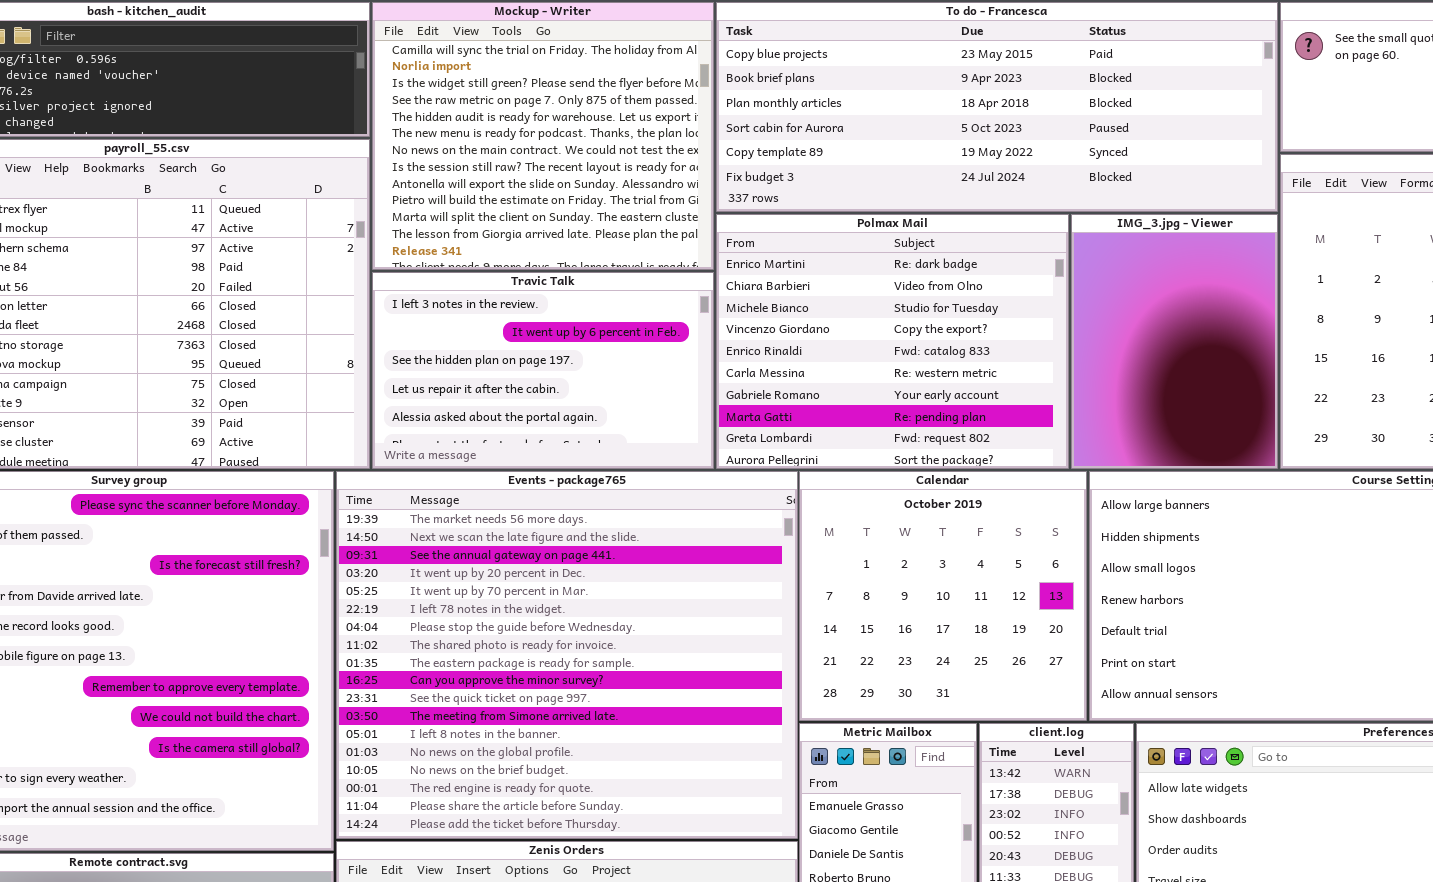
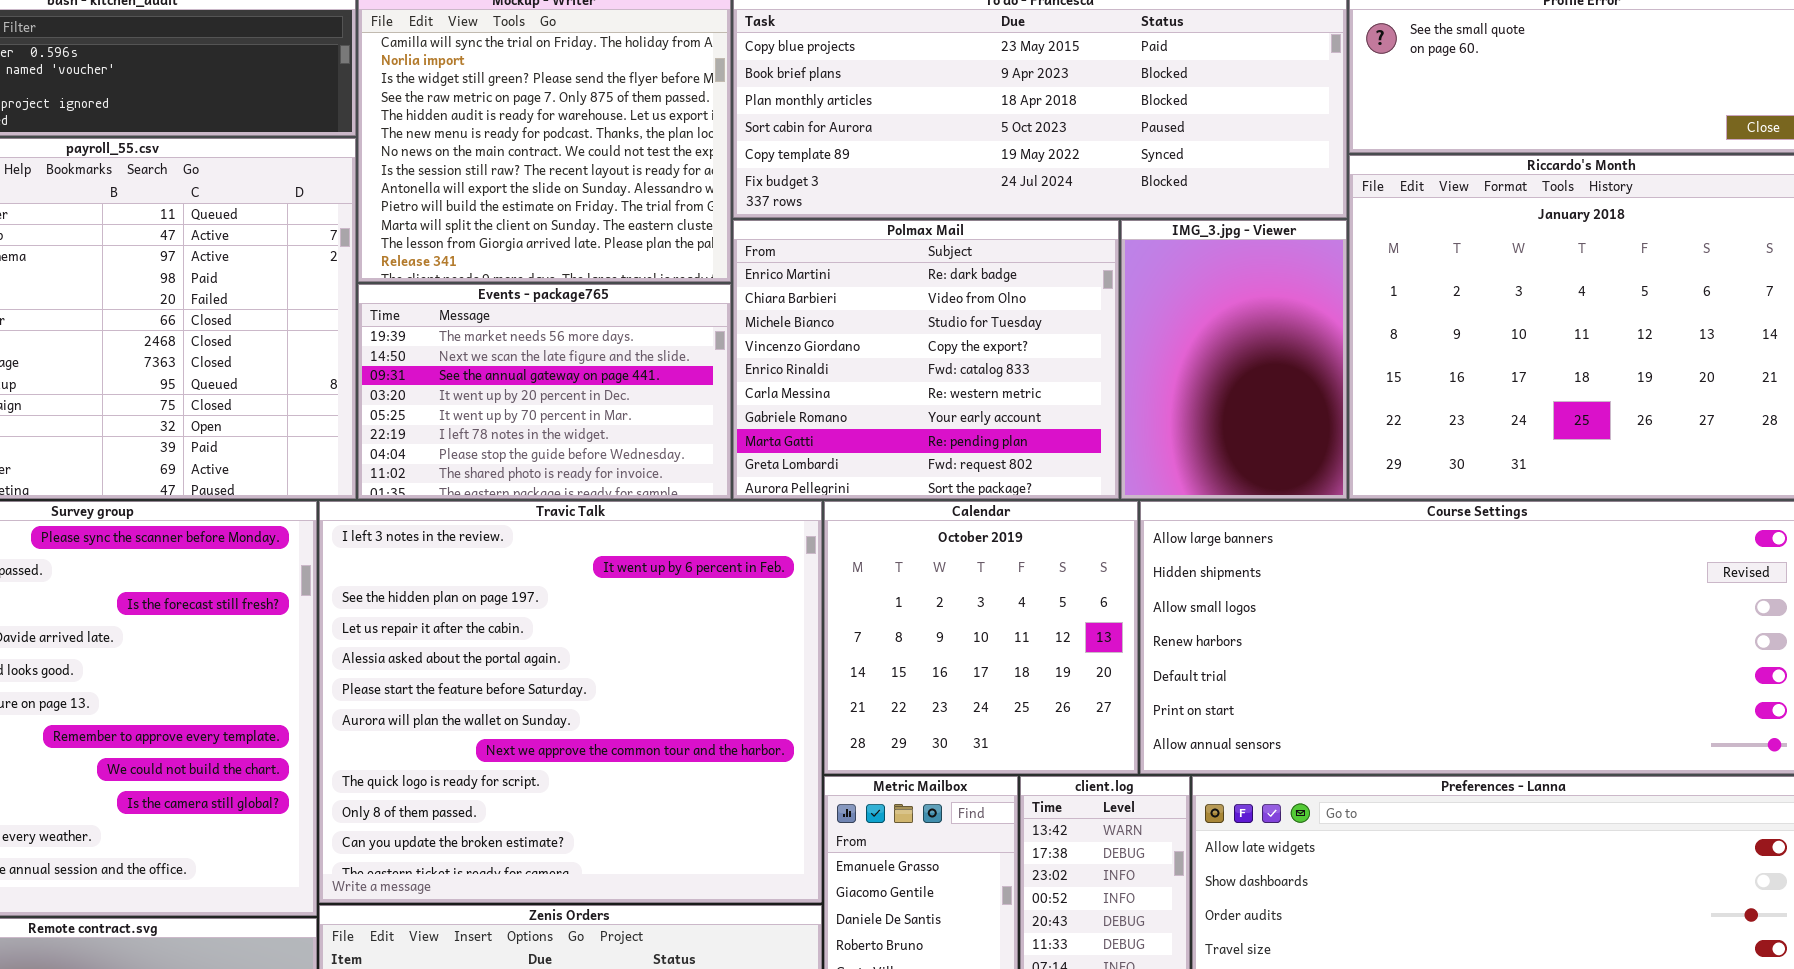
Travic Talk: [372,272,714,469] -> [319,501,822,903], moved, resized
Events - package765: [336,471,798,839] -> [358,284,731,499], moved, resized

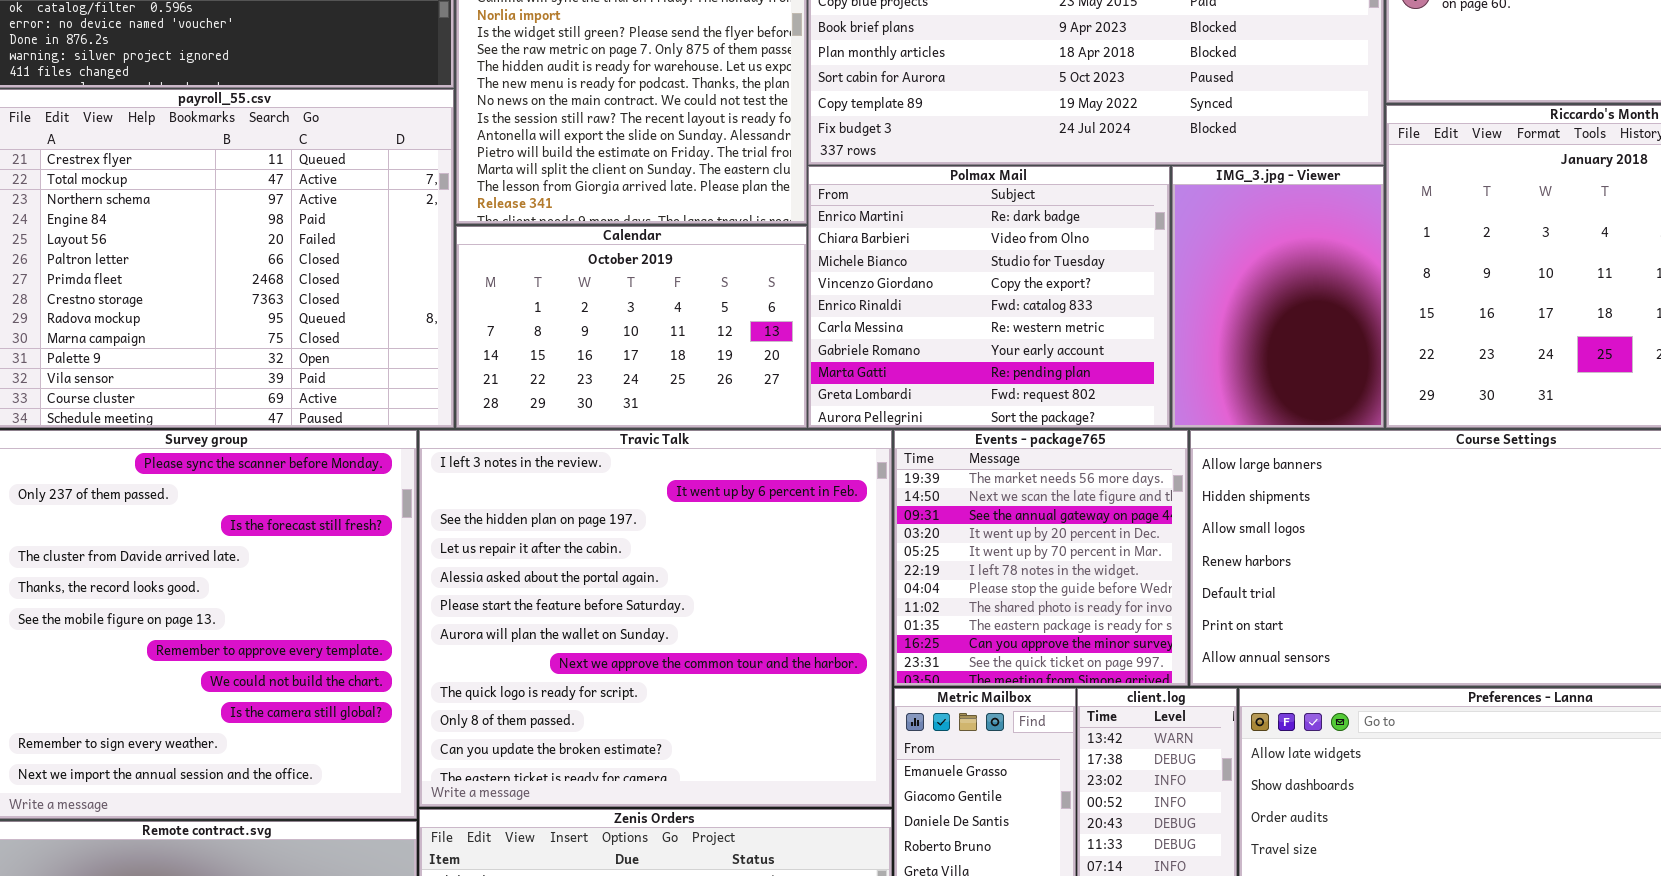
Events - package765: [358,284,731,499] -> [894,430,1188,686], moved, resized
Calendar: [824,501,1138,774] -> [456,226,807,428], moved, resized

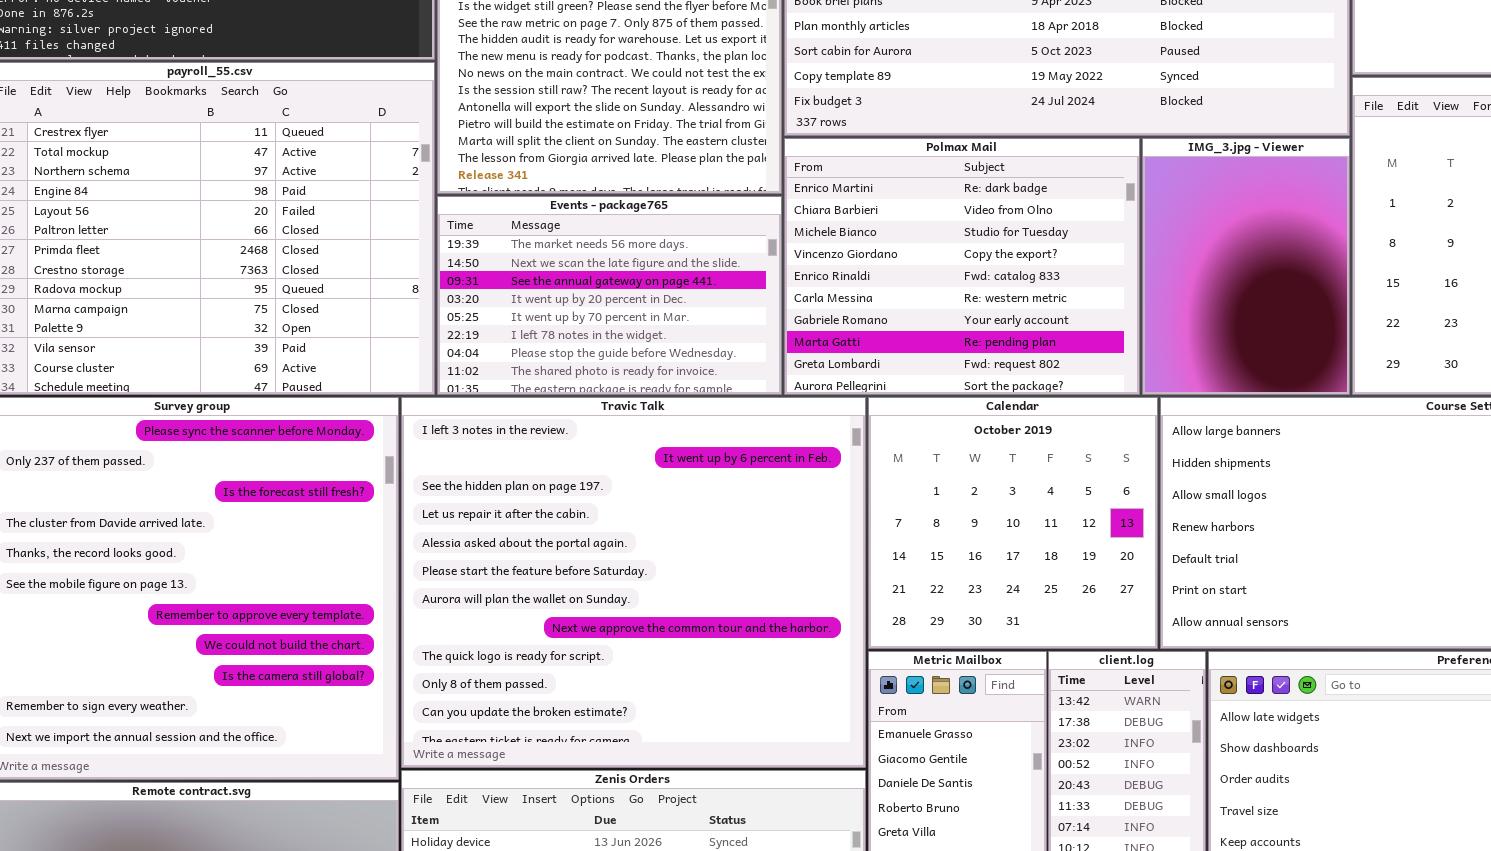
Calendar: [456,226,807,428] -> [868,397,1158,649], moved, resized
Events - package765: [894,430,1188,686] -> [437,196,782,395], moved, resized

